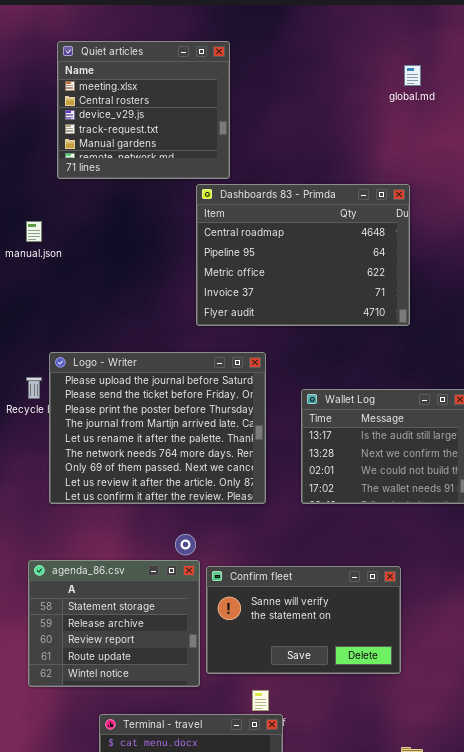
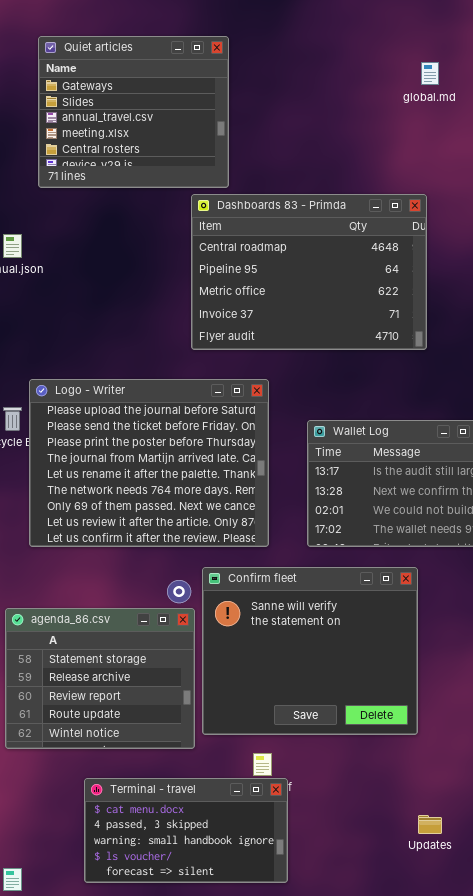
Quiet articles: [57,41,230,179] -> [38,36,229,188], scrolled up 3 rows
Confirm fleet: [206,566,401,674] -> [202,567,418,735], resized

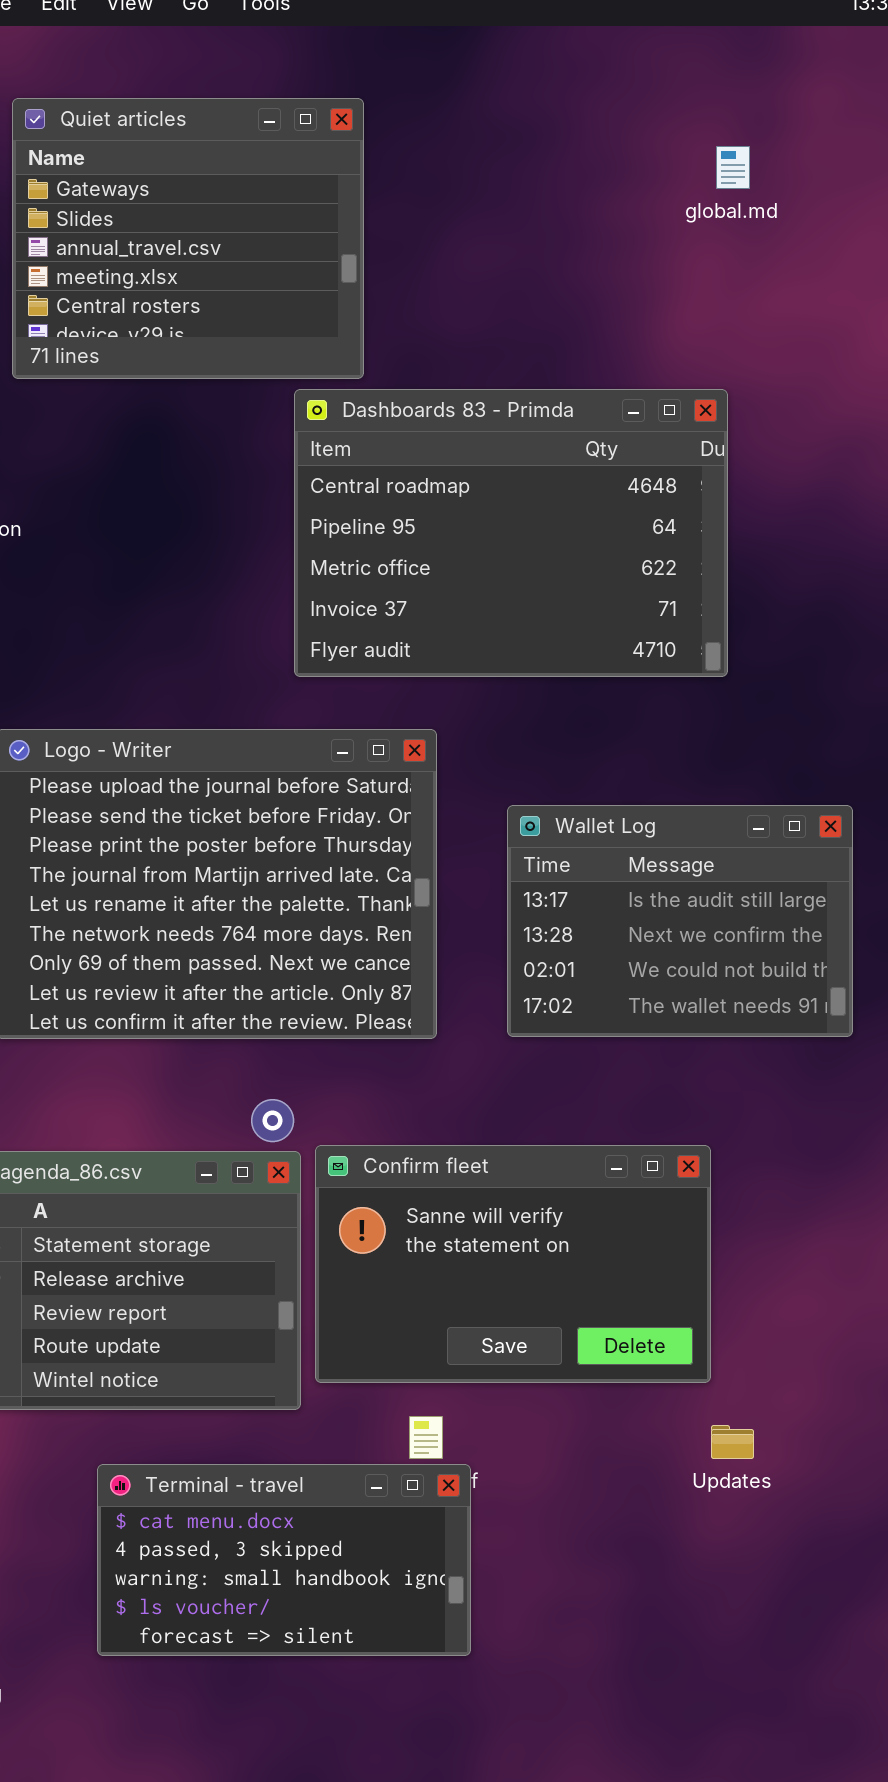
Confirm fleet: [202,567,418,735] -> [315,1145,711,1383], resized
Updates: [418,815,442,834] -> [711,1425,754,1459], moved

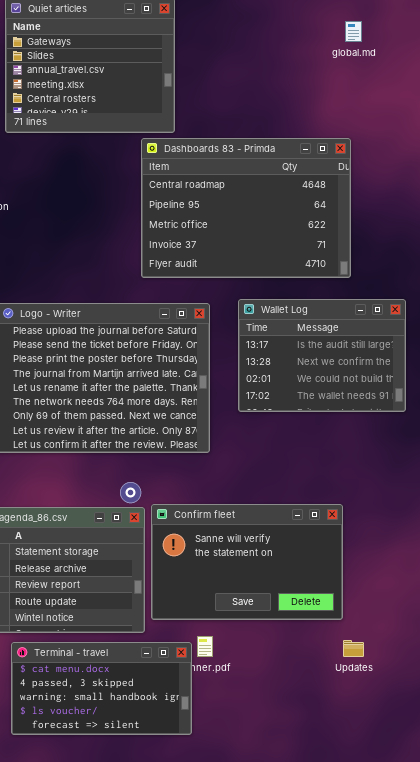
Wallet Log: [507,805,853,1037] -> [238,299,406,412], moved
Terminal - travel: [97,1464,471,1656] -> [11,642,192,735], moved

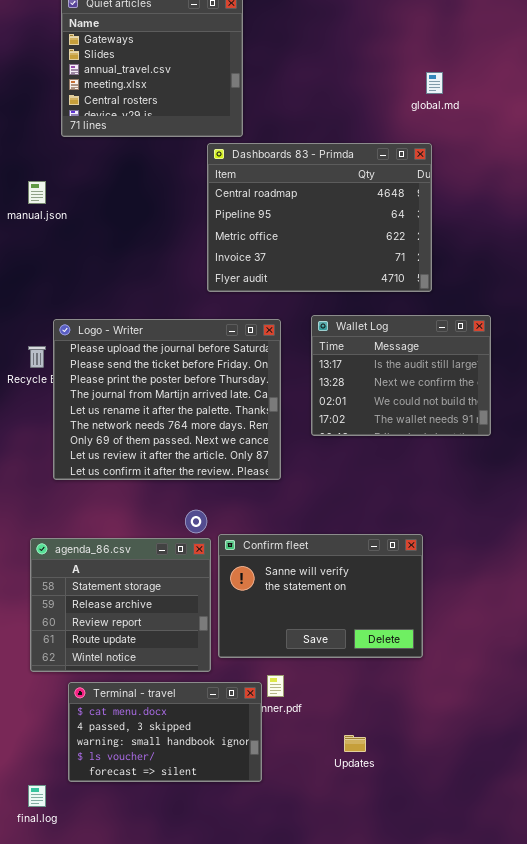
global.md: [345,21,362,42] -> [426,72,443,94], moved
Updates: [343,640,364,657] -> [344,735,366,752], moved

